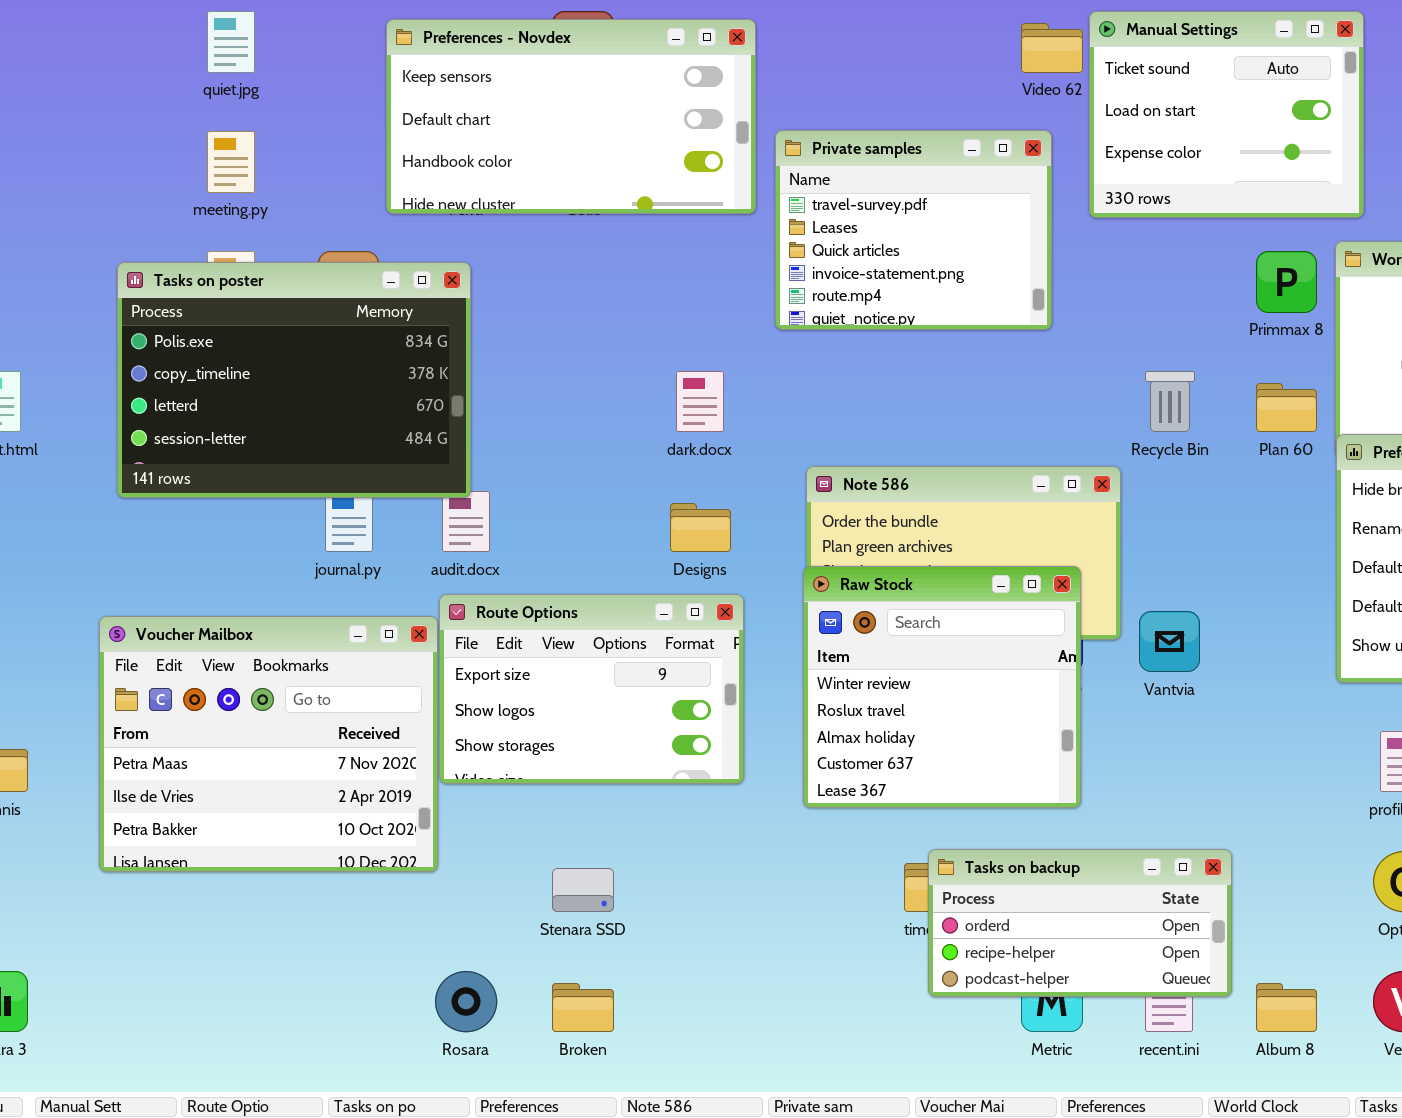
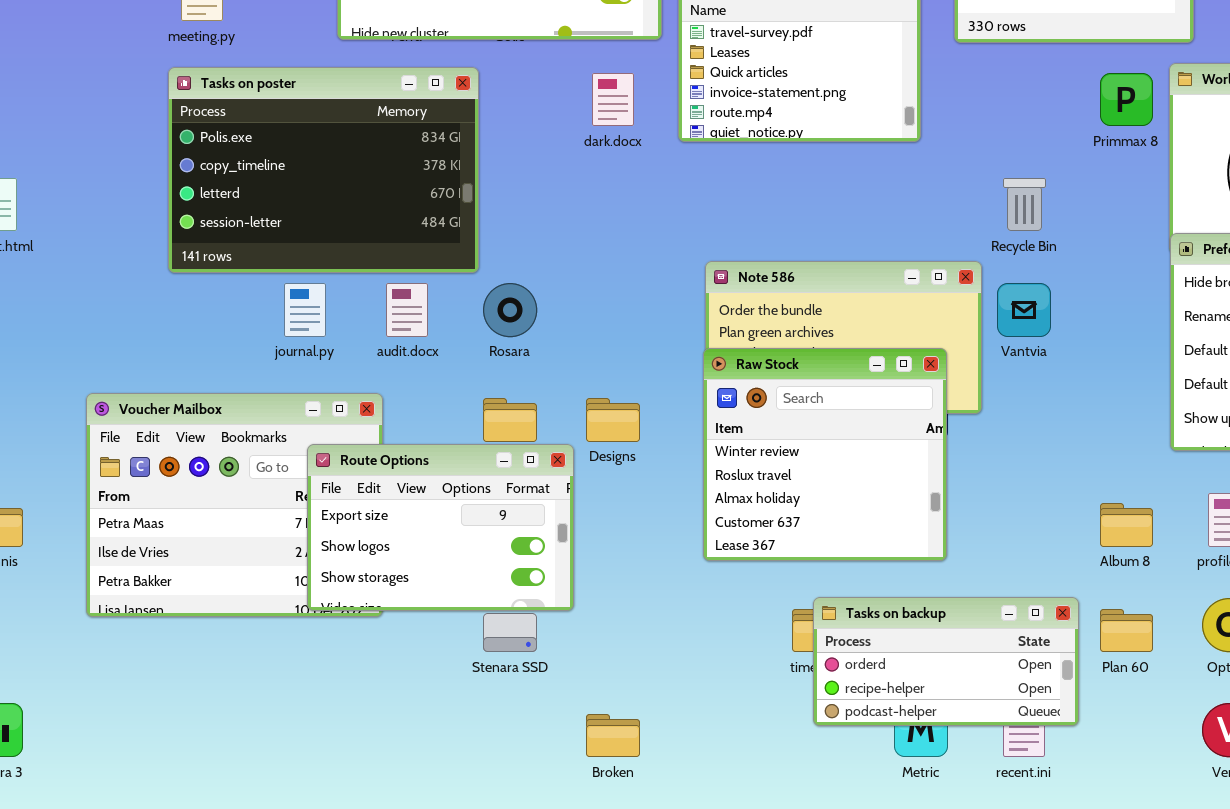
Tasks on poster: [117,262,471,498] -> [168,67,479,273], moved
dark.docx: [676,371,724,432] -> [592,73,634,126], moved
Plan 60: [1256,383,1317,432] -> [1100,609,1153,652], moved
Designs: [670,503,731,552] -> [586,398,640,442], moved
Route Options: [439,594,744,784] -> [307,444,574,611], moved
Vantvia: [1139,611,1200,672] -> [997,283,1051,337], moved
Rosara: [435,971,497,1032] -> [483,283,537,337], moved
Broken: [552,983,614,1032] -> [586,714,640,757], moved
Album 8: [1256,983,1317,1032] -> [1100,503,1153,547], moved

